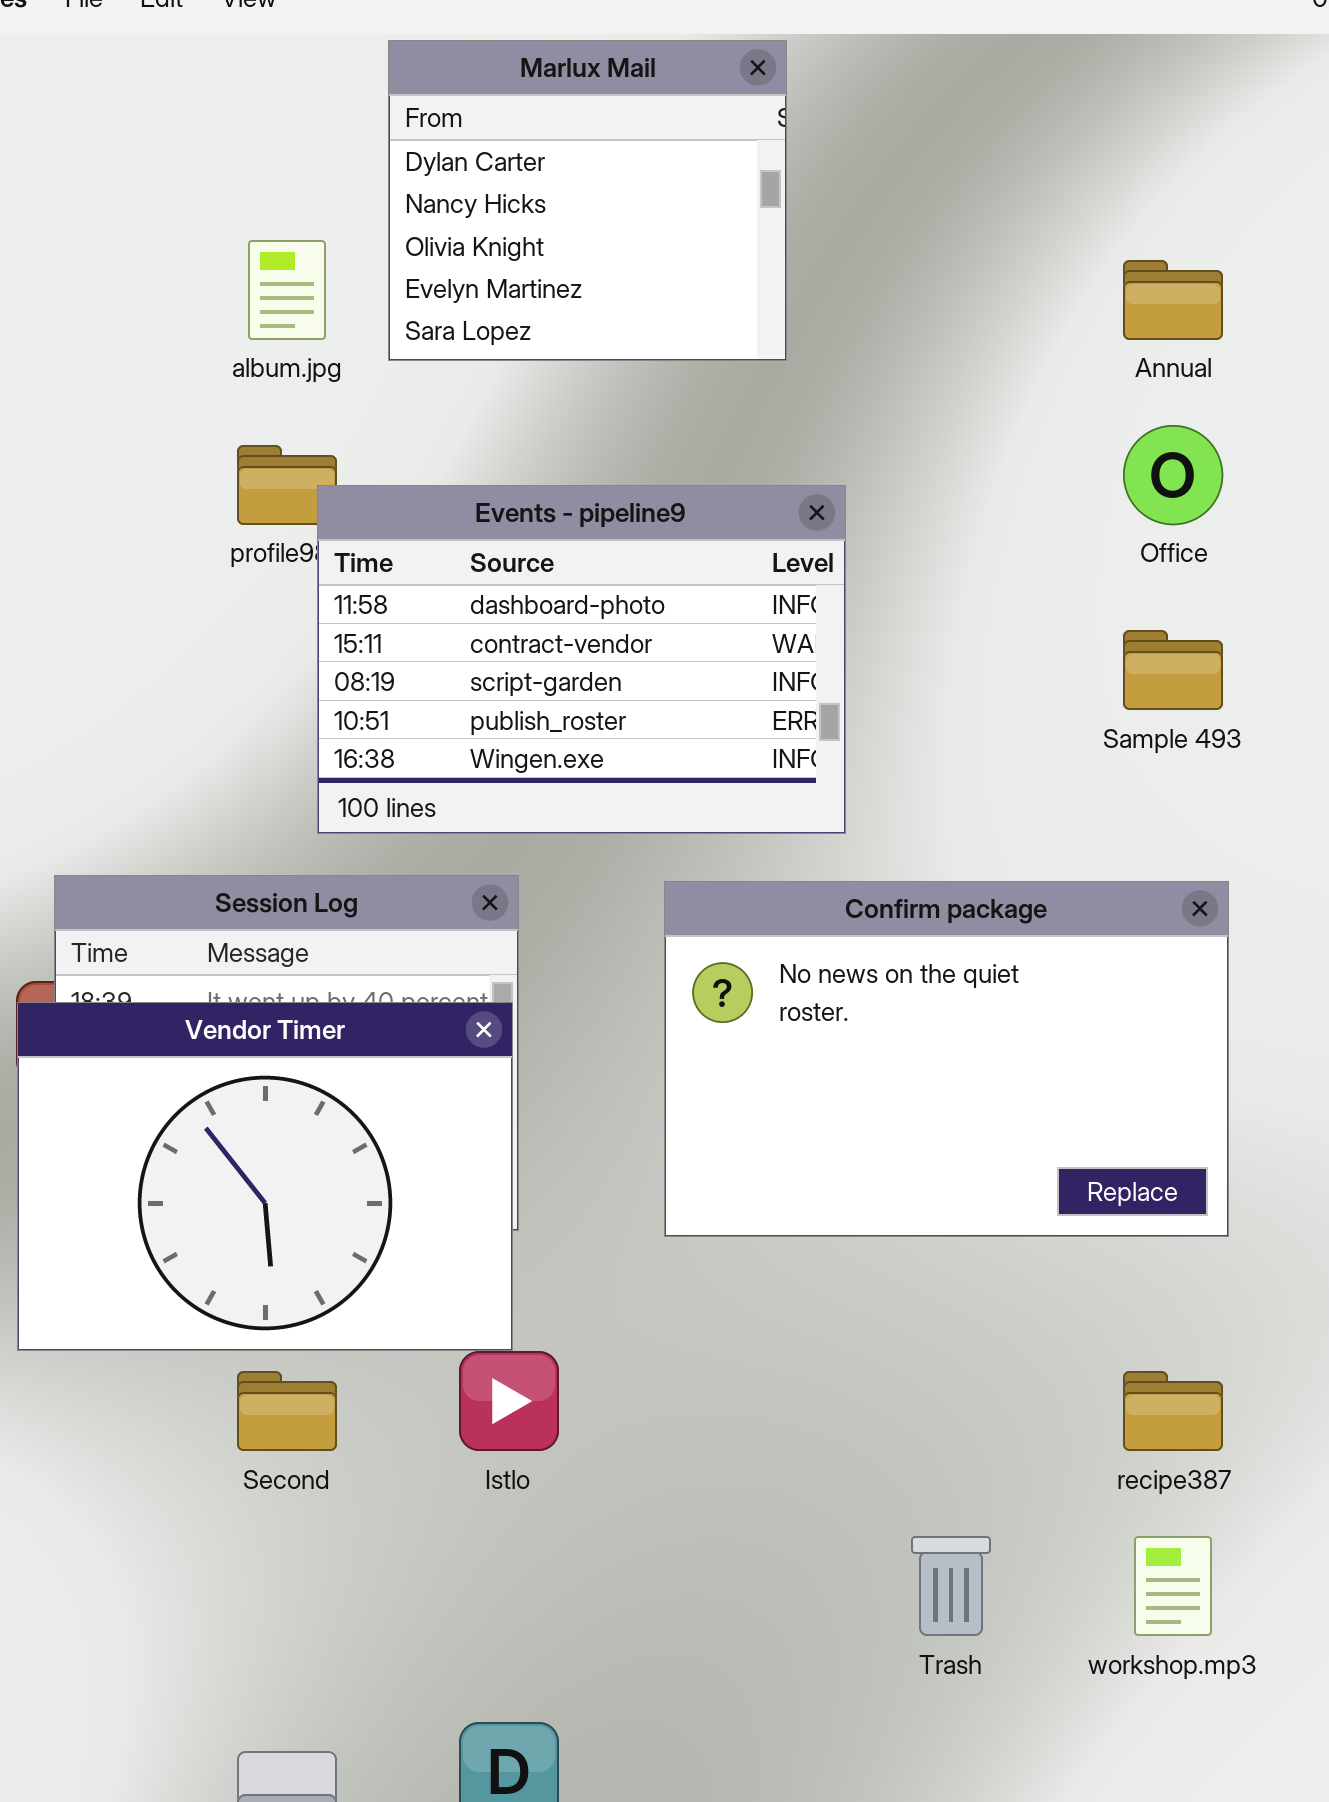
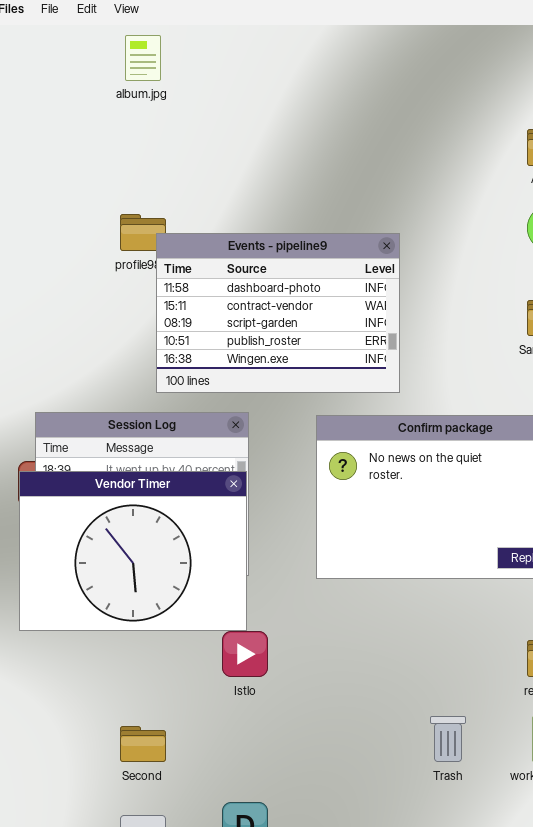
Marlux Mail: [388,40,787,361] -> none, closed
album.jpg: [248,240,326,340] -> [125,35,161,81], moved
Second: [237,1371,337,1451] -> [120,726,166,762], moved

